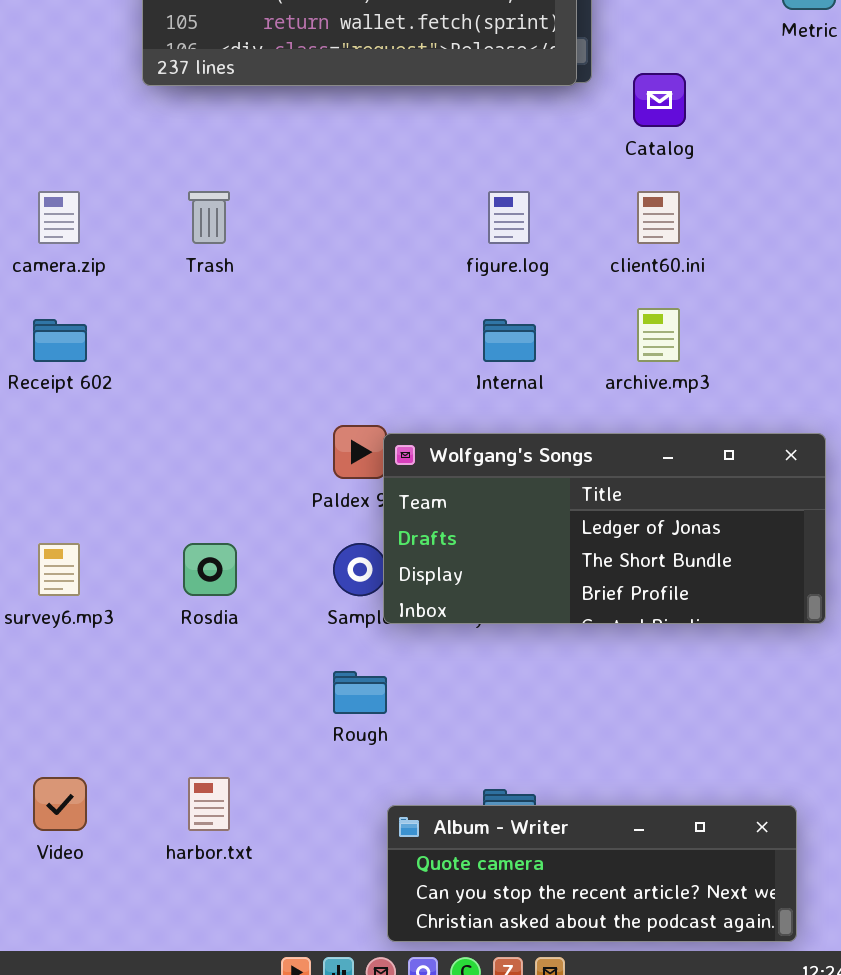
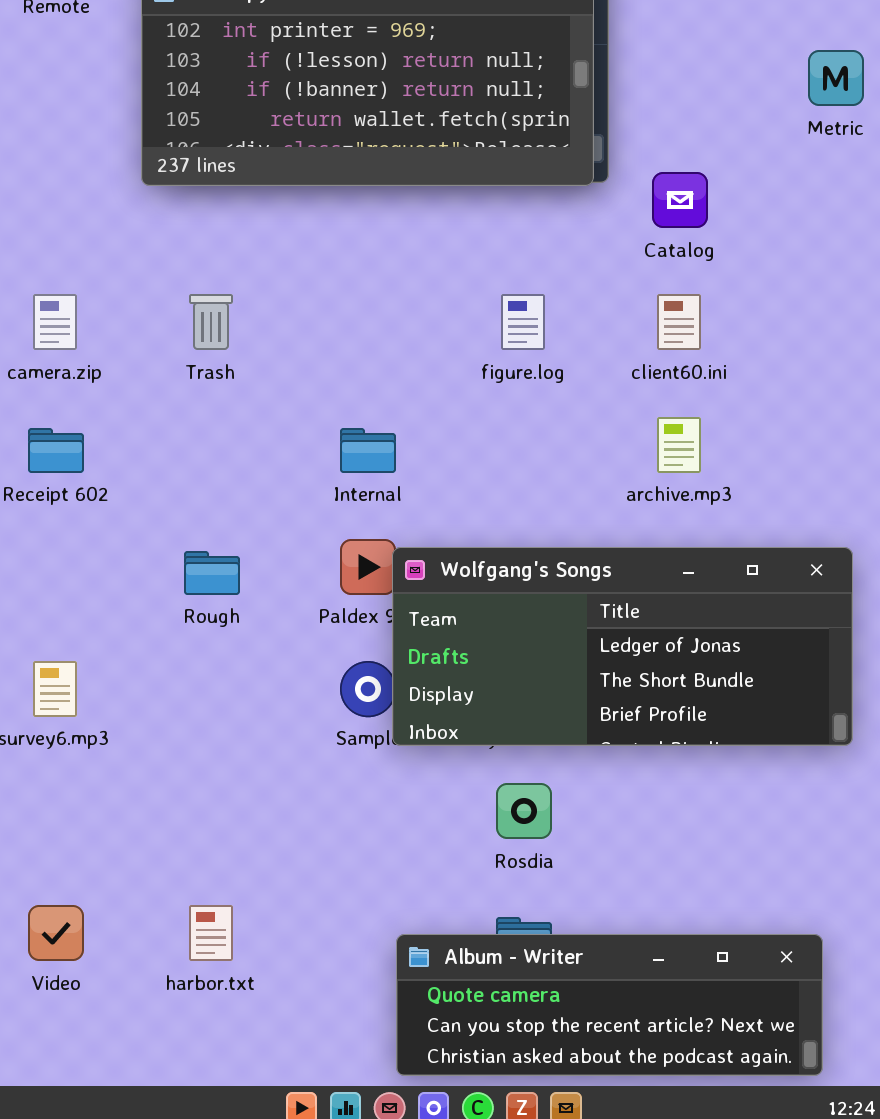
Internal: [483,319,536,362] -> [340,428,396,473], moved
Rosdia: [183,543,237,596] -> [496,783,552,839], moved
Rough: [333,671,387,714] -> [184,551,240,595], moved

